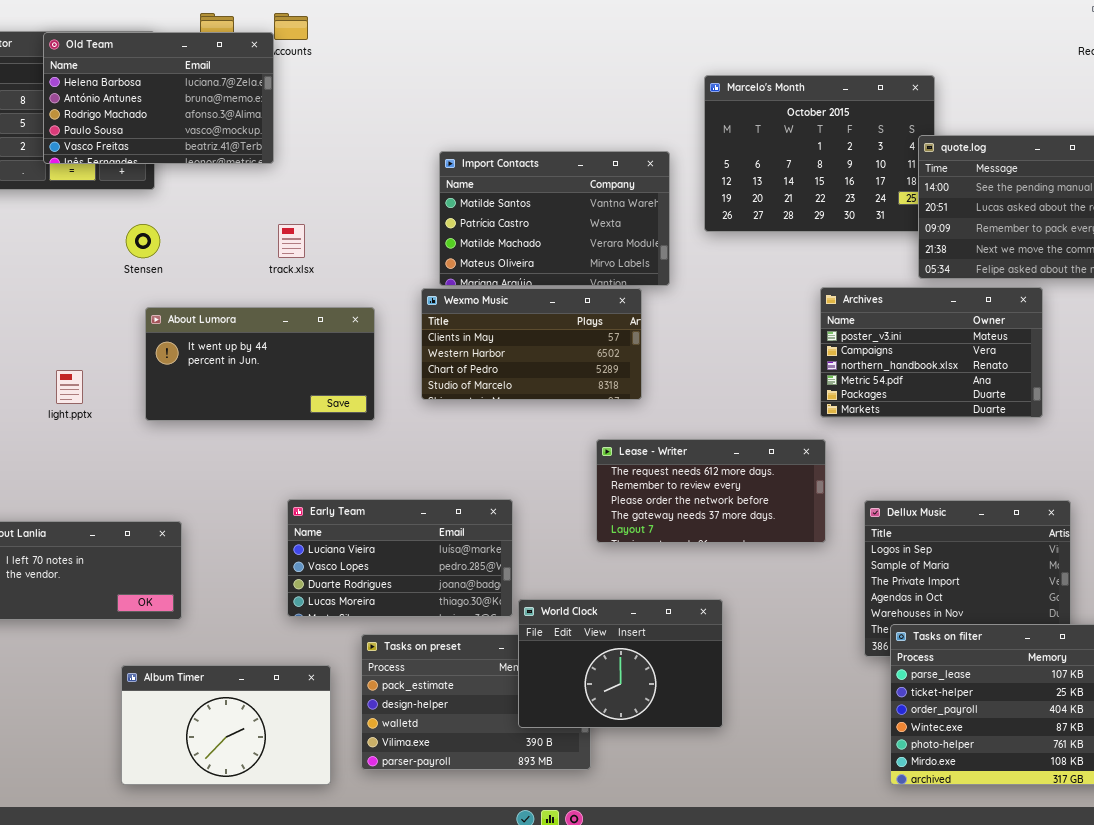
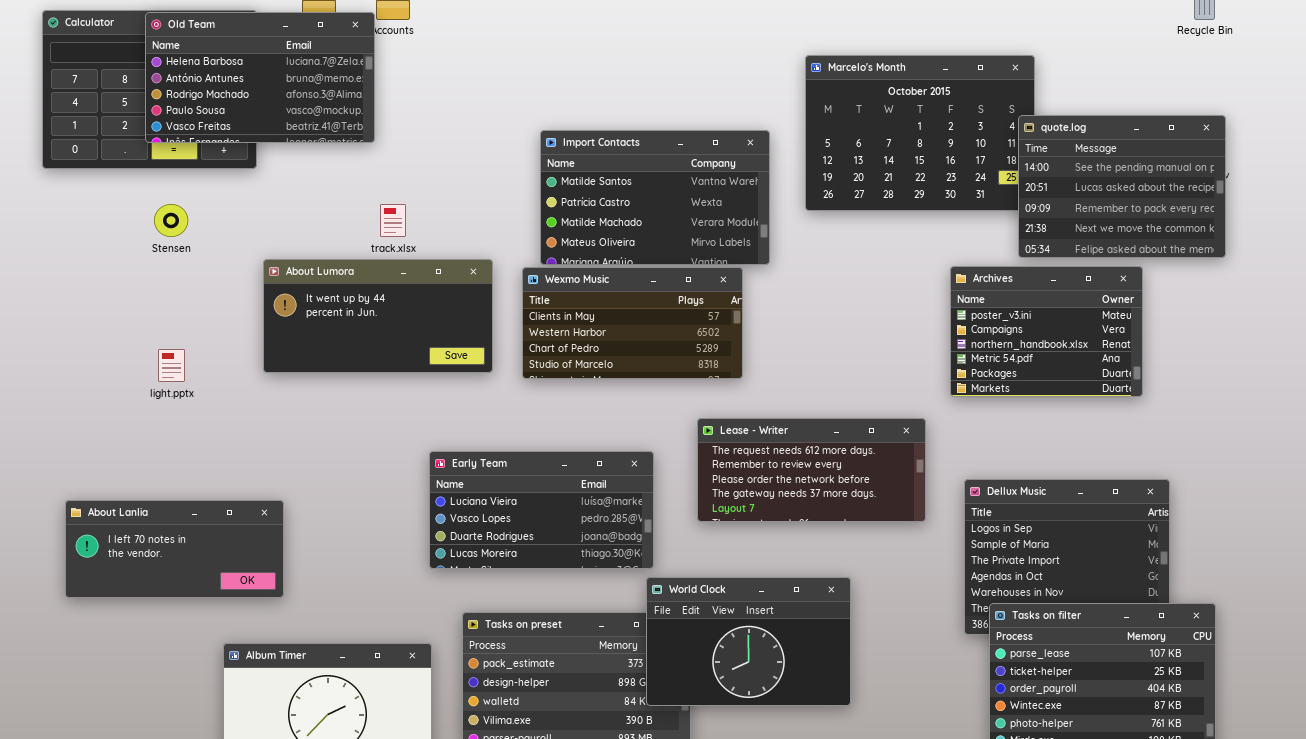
Stensen: [126,224,160,258] -> [154,204,188,237], moved
Archives: [820,287,1043,418] -> [950,266,1143,397], resized
About Lumora: [145,307,375,421] -> [263,259,493,373], moved
Early Team: [287,499,513,617] -> [429,451,654,569], moved
World Clock: [518,599,723,728] -> [646,577,851,706], moved

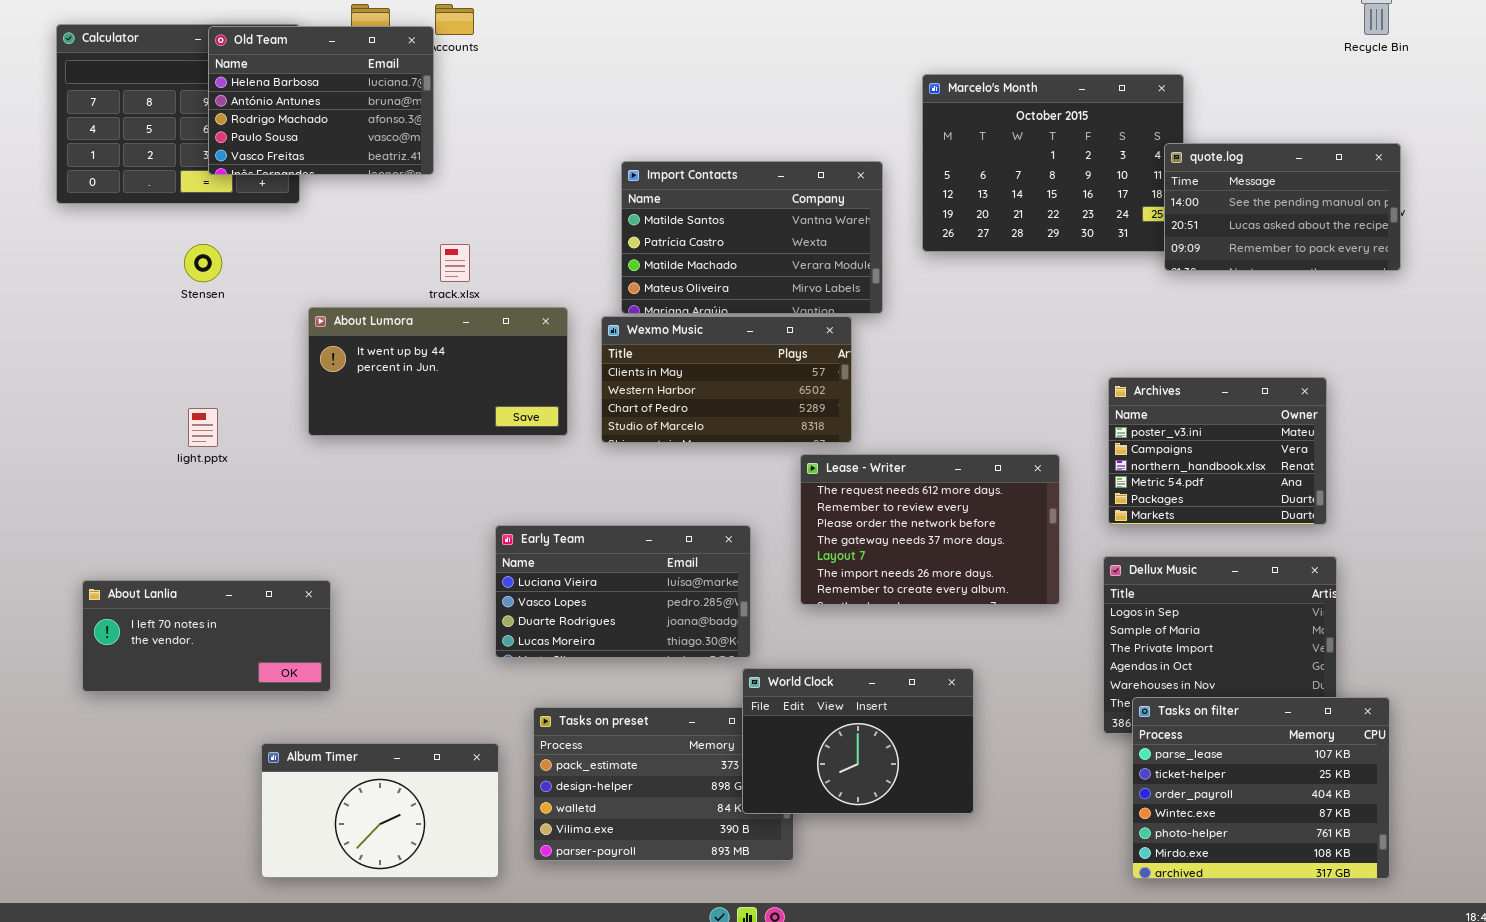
Old Team: [145,12,375,143] -> [208,26,434,175], resized
quote.log: [1018,115,1226,258] -> [1164,143,1401,271], resized
Archives: [950,266,1143,397] -> [1108,377,1327,525], moved
Lease - Writer: [697,418,926,522] -> [800,454,1060,605], resized

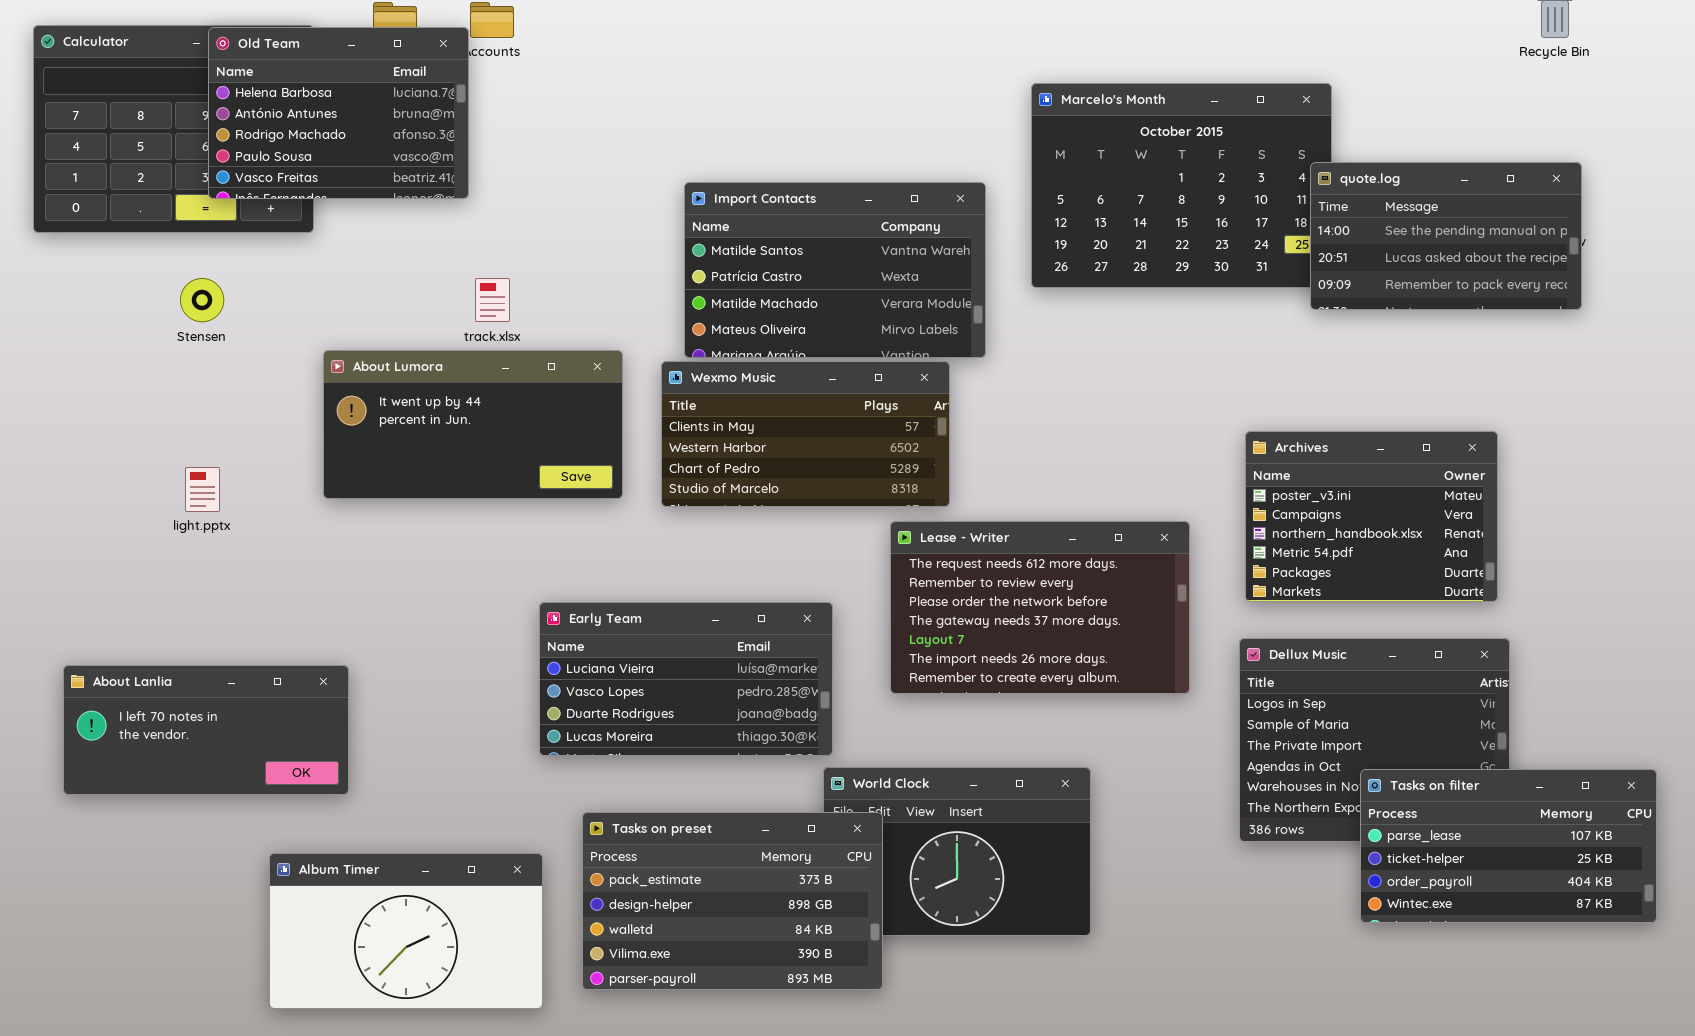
Tasks on filter: [1132,697,1390,879] -> [1360,769,1657,923], moved, resized
Tasks on preset: [533,707,794,861] -> [582,812,883,990], raised

